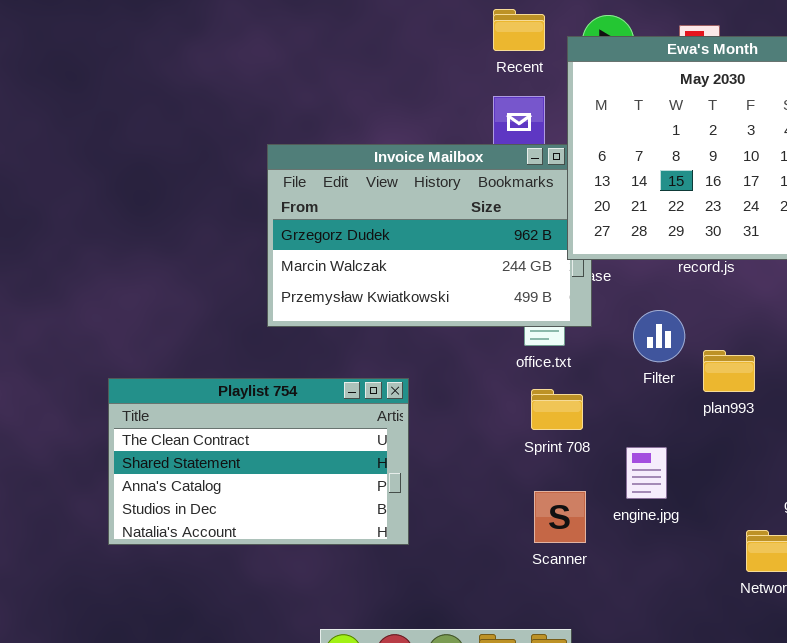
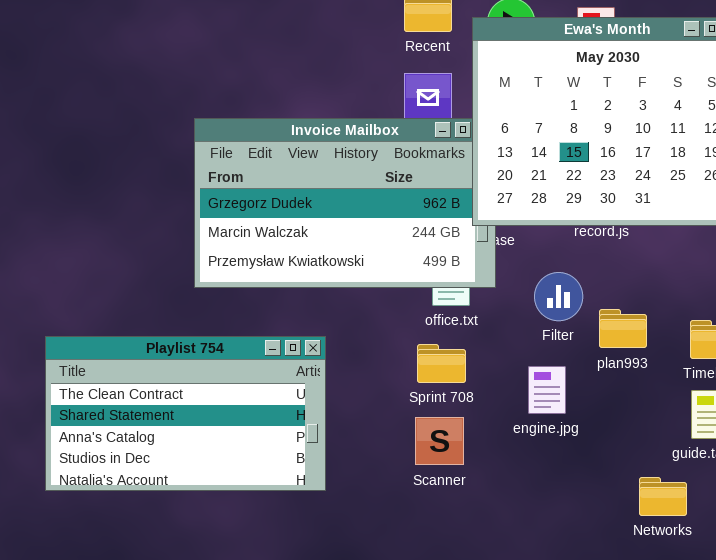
Sprint 708: [531,389,583,430] -> [417,344,466,383], moved
engine.jpg: [626,447,667,499] -> [528,366,566,414], moved
Scanner: [534,491,586,543] -> [415,417,464,465], moved

